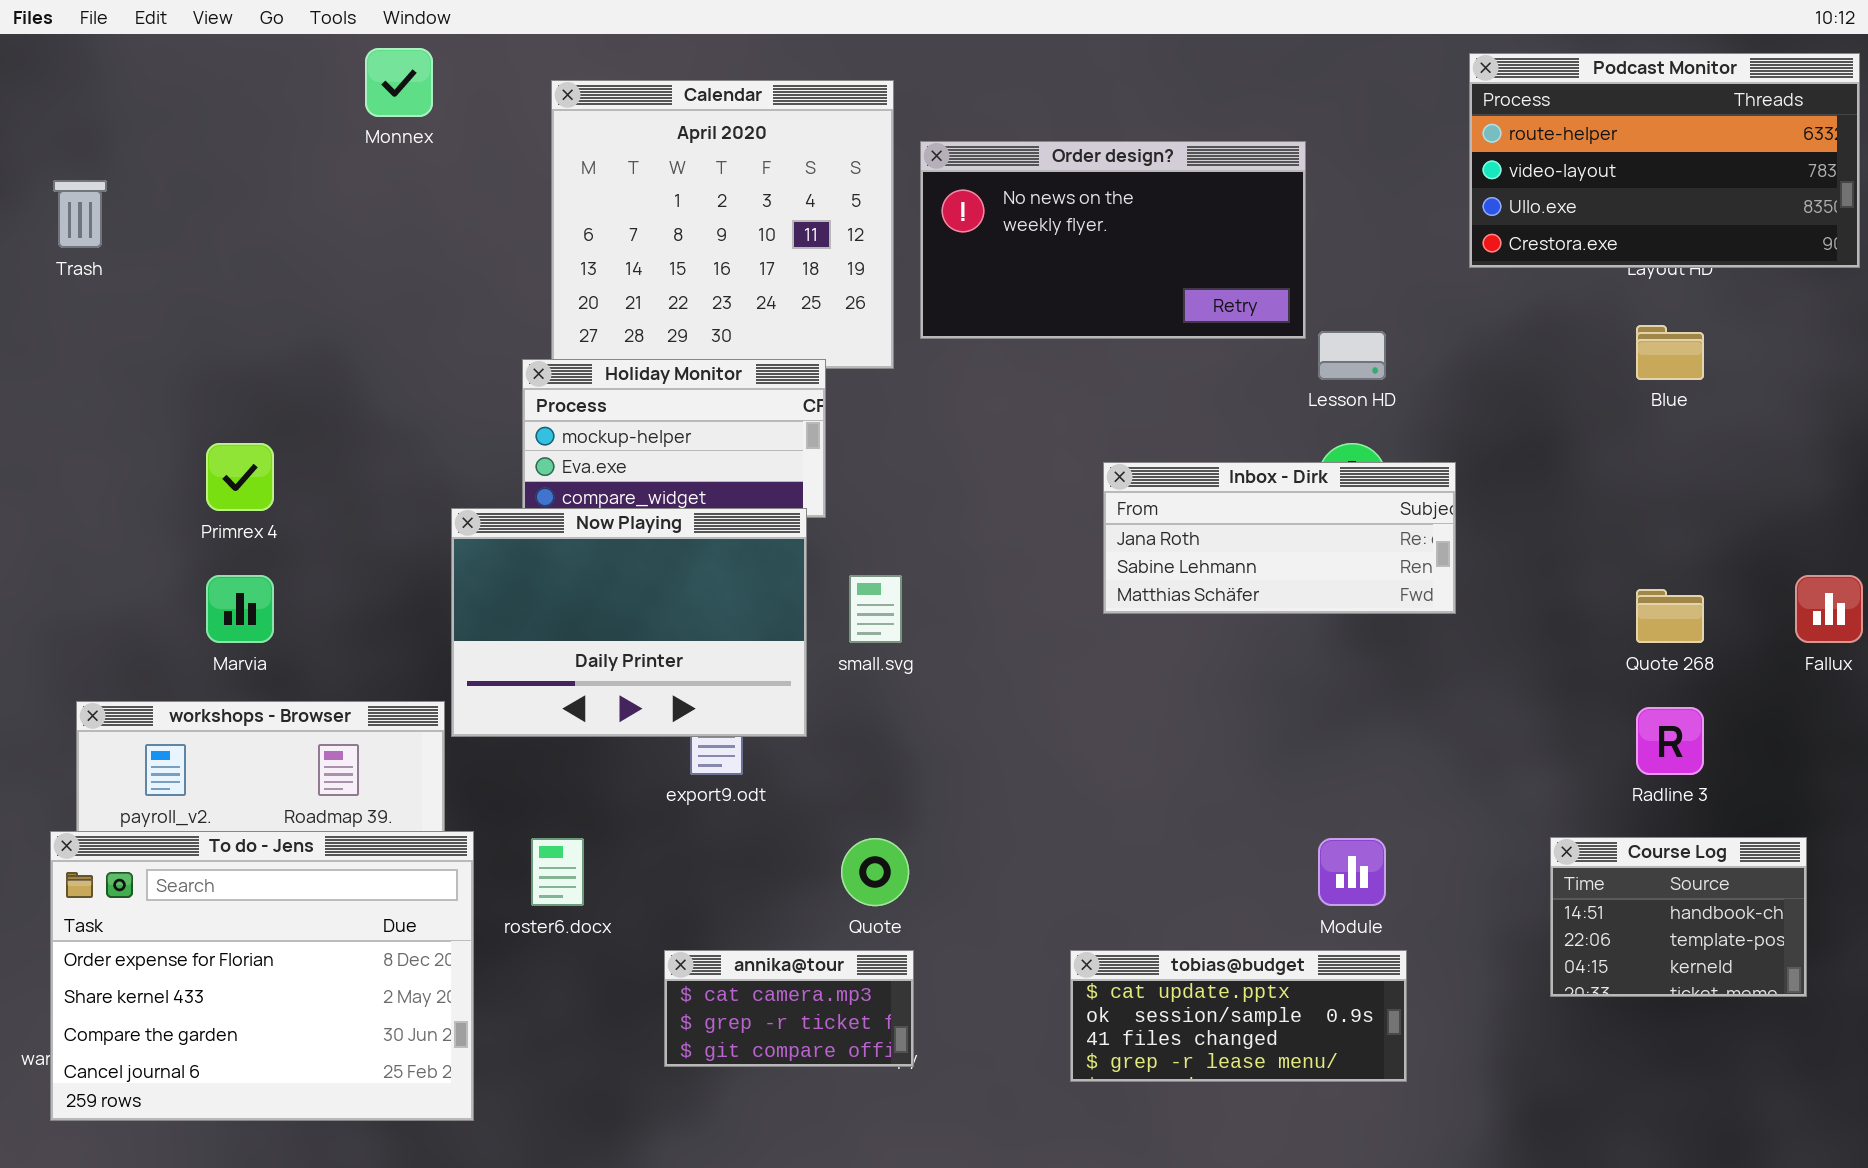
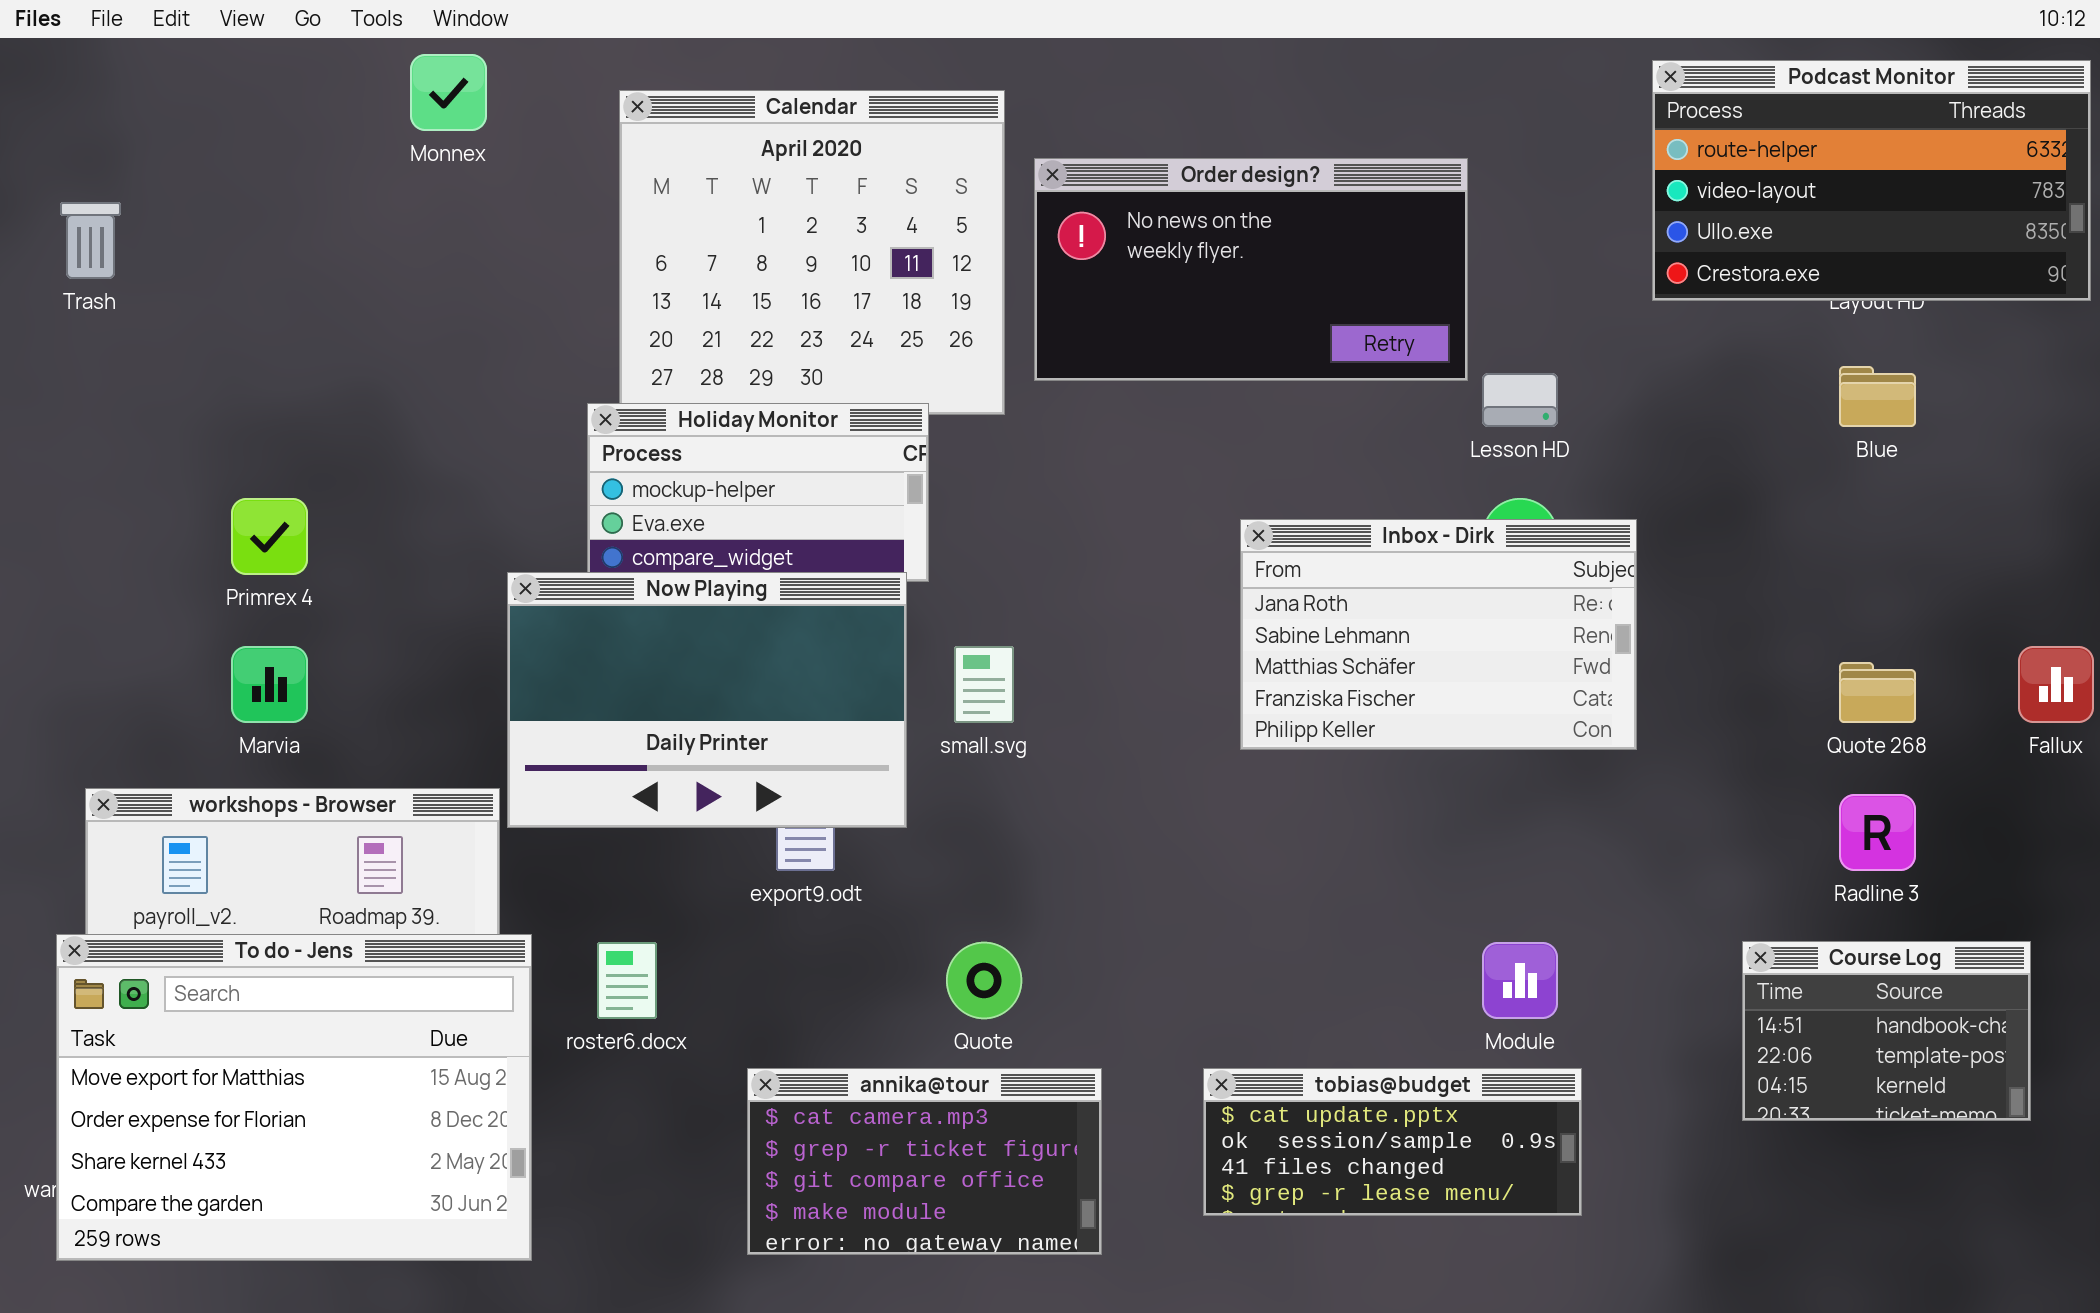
Inbox - Dirk: [1103,462,1456,614] -> [1240,519,1637,750], resized
To do - Jens: [50,831,474,1121] -> [56,934,532,1261], scrolled up 1 row
annika@tour: [664,950,914,1067] -> [747,1068,1102,1255], resized

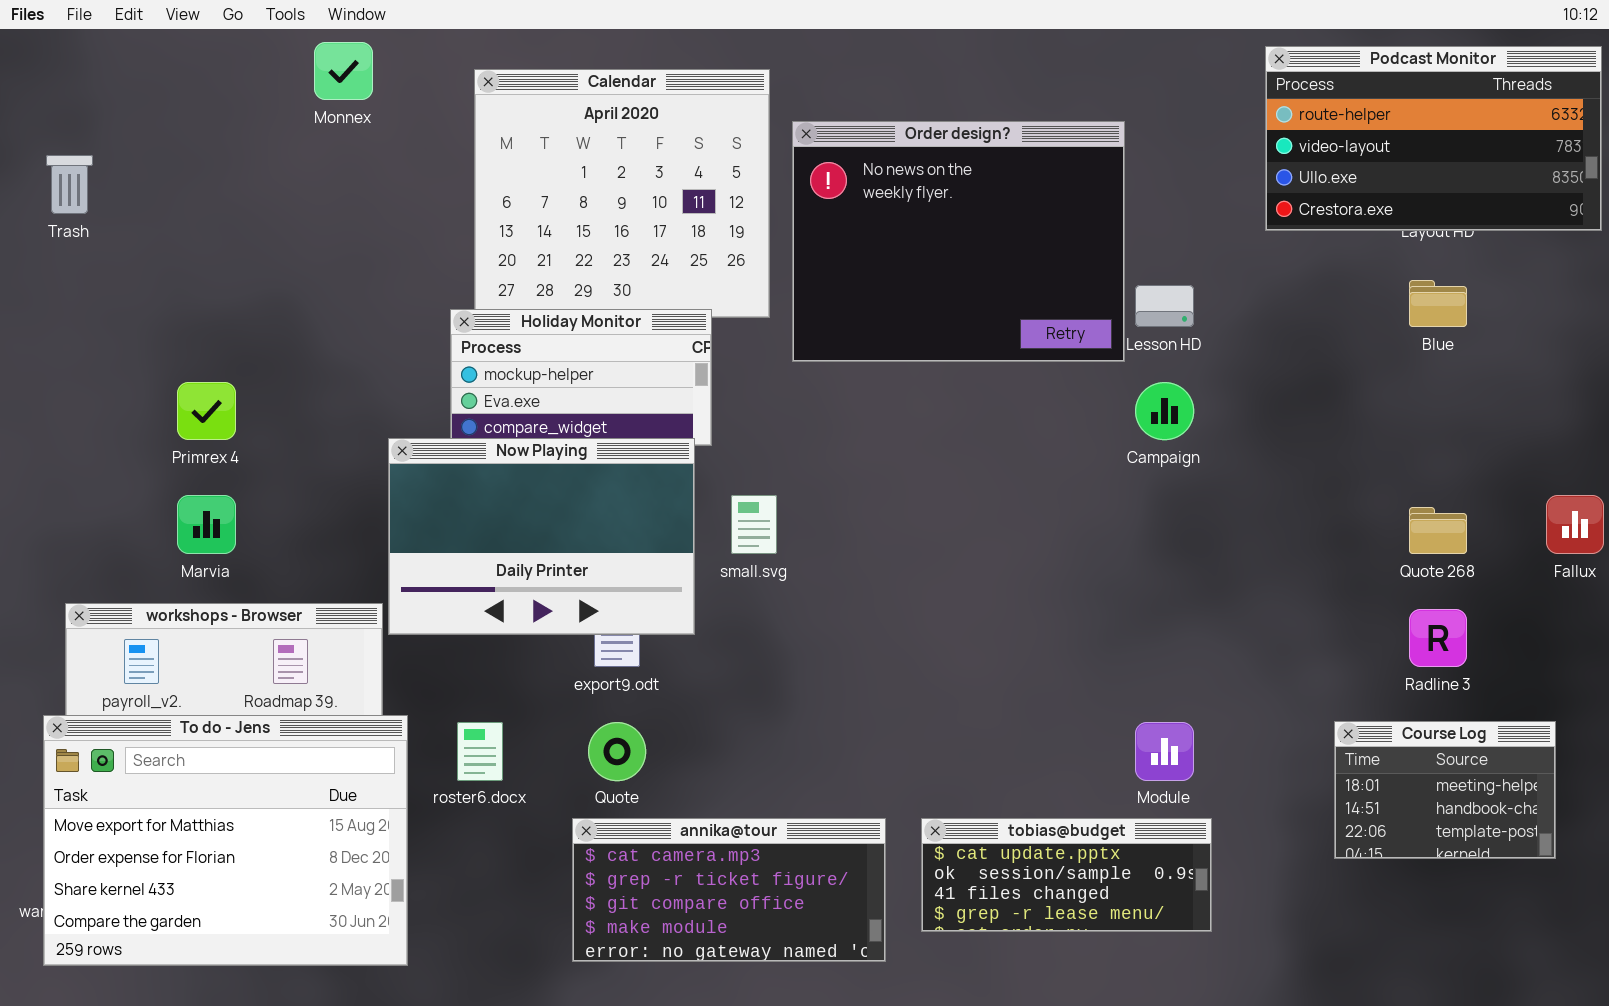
Order design?: [1034,158,1468,381] -> [792,121,1125,362], resized
Inbox - Dirk: [1240,519,1637,750] -> none, closed
Course Log: [1742,941,2031,1121] -> [1334,721,1556,859], scrolled up 1 row
Quote: [946,942,1022,1019] -> [588,722,646,781], moved
annika@tour: [747,1068,1102,1255] -> [572,818,886,962], resized

